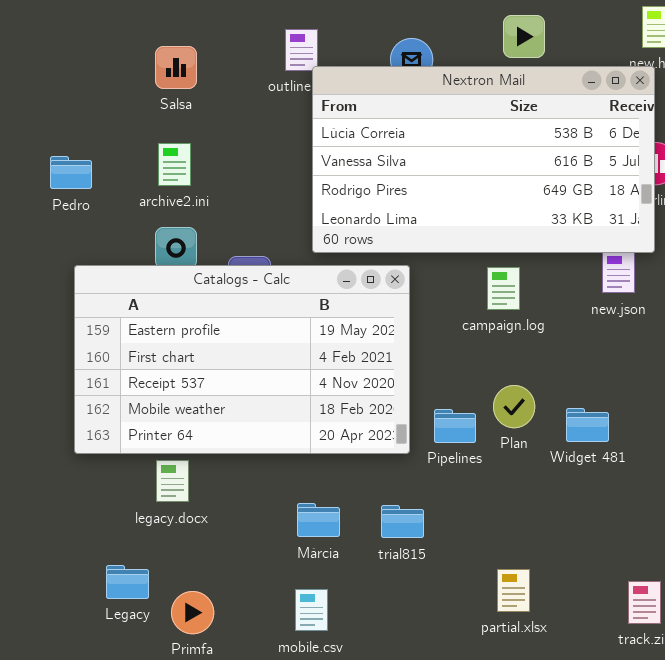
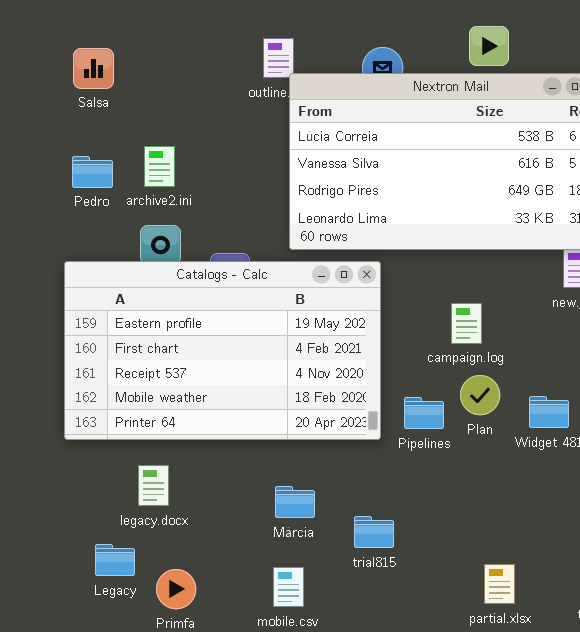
Salsa: [155,46,197,89] -> [73,48,114,89], moved
Pedro: [50,156,92,189] -> [72,156,113,188], moved
campaign.log: [487,267,520,310] -> [451,303,482,344], moved
legacy.docx: [156,460,189,502] -> [138,465,169,506], moved
trial815: [381,505,424,538] -> [354,516,394,548], moved
partial.xlsx: [497,569,530,612] -> [484,564,515,604], moved

